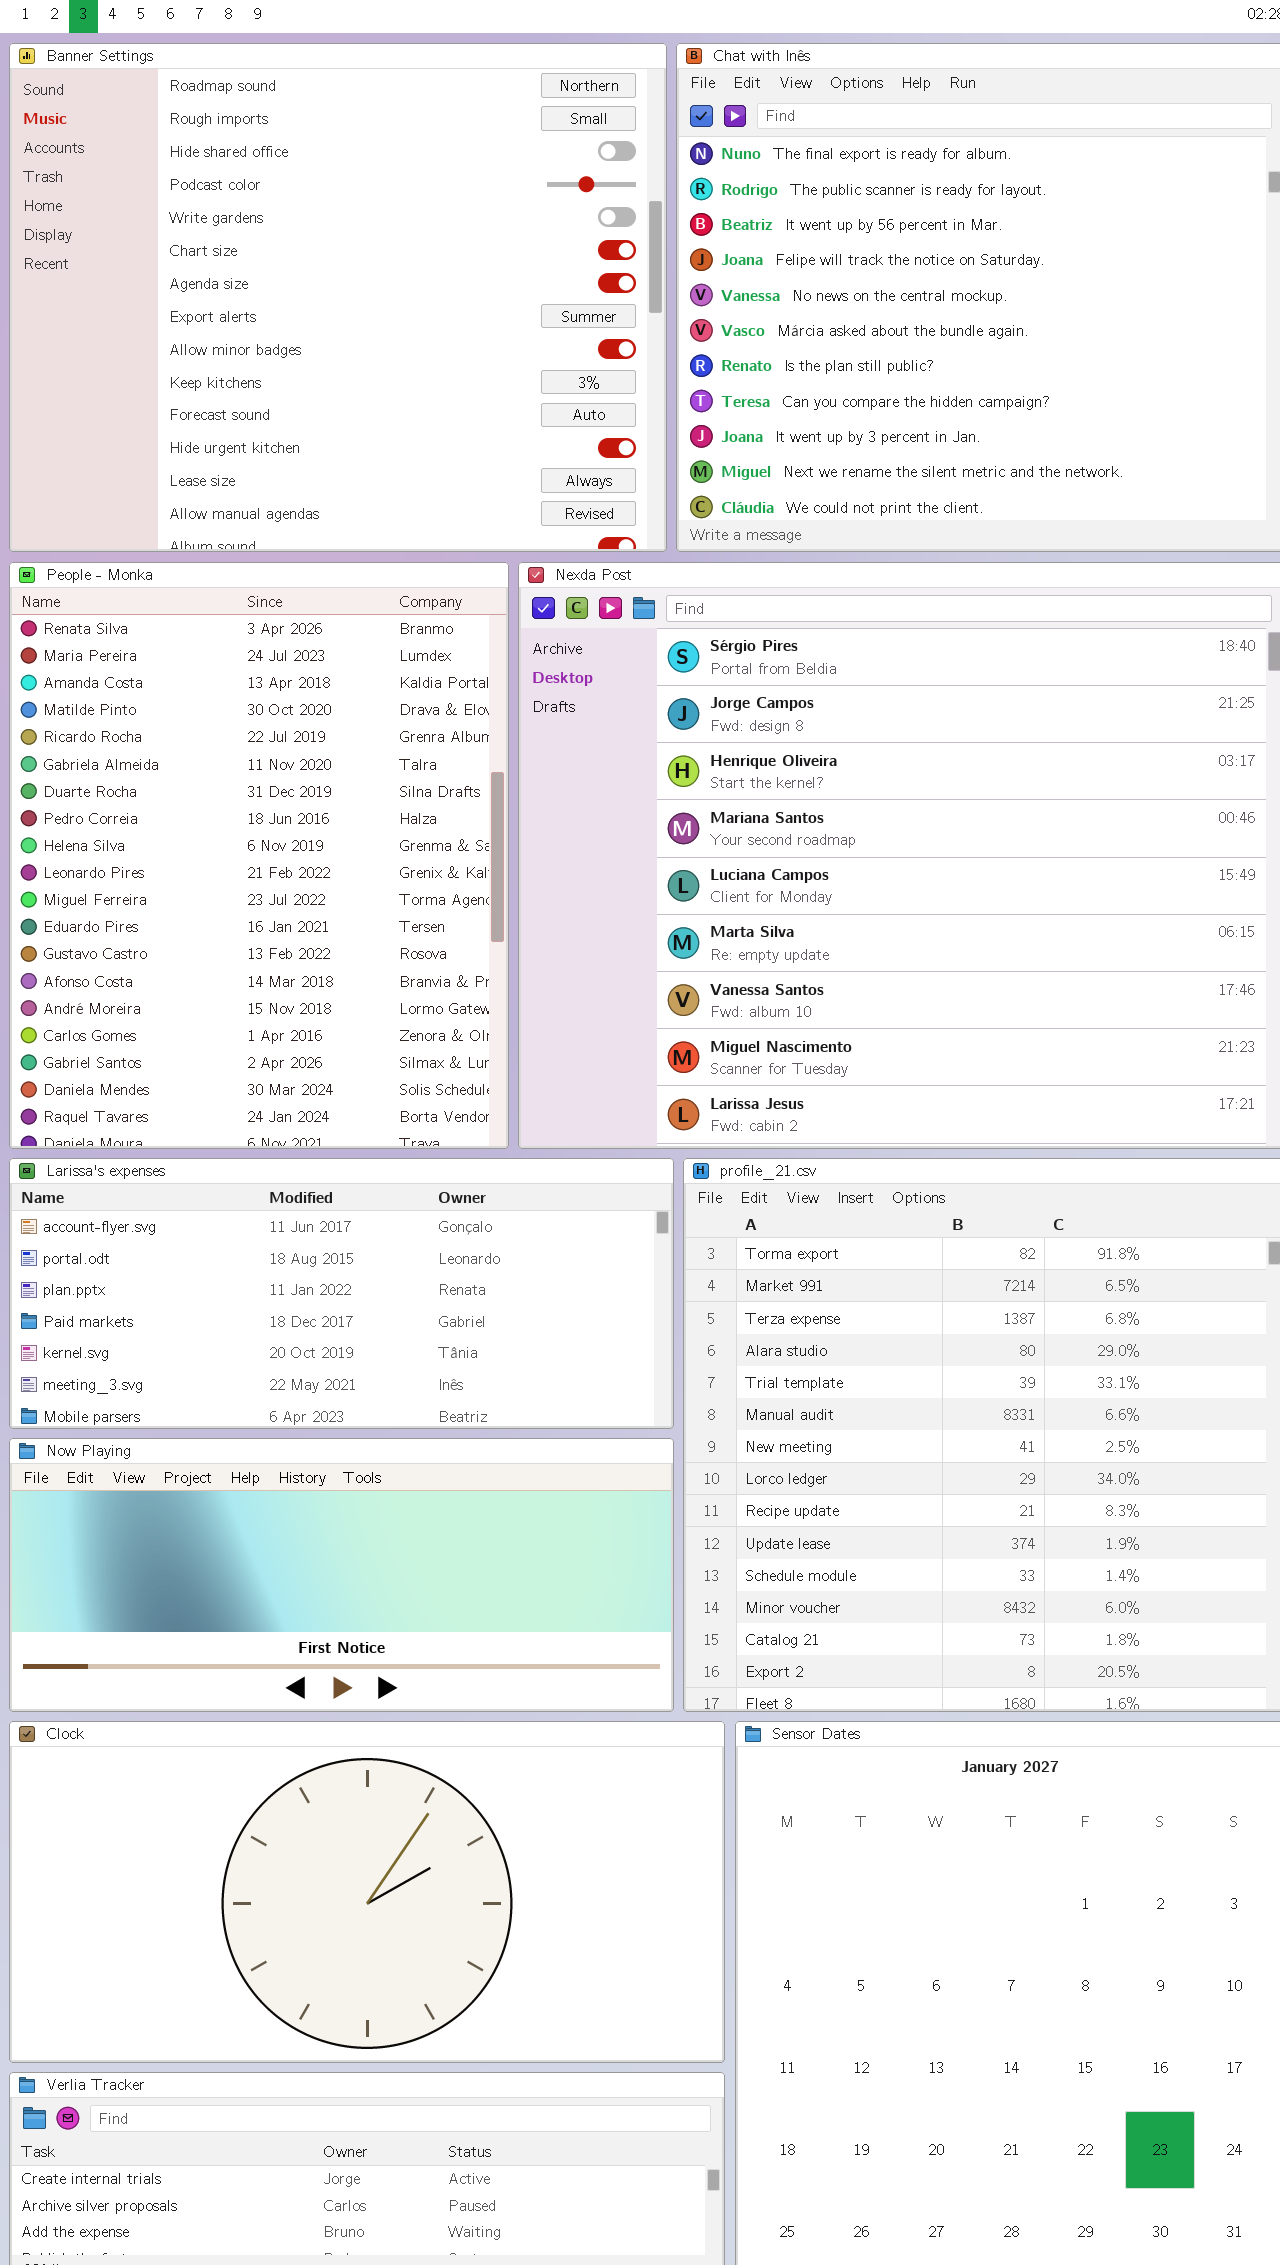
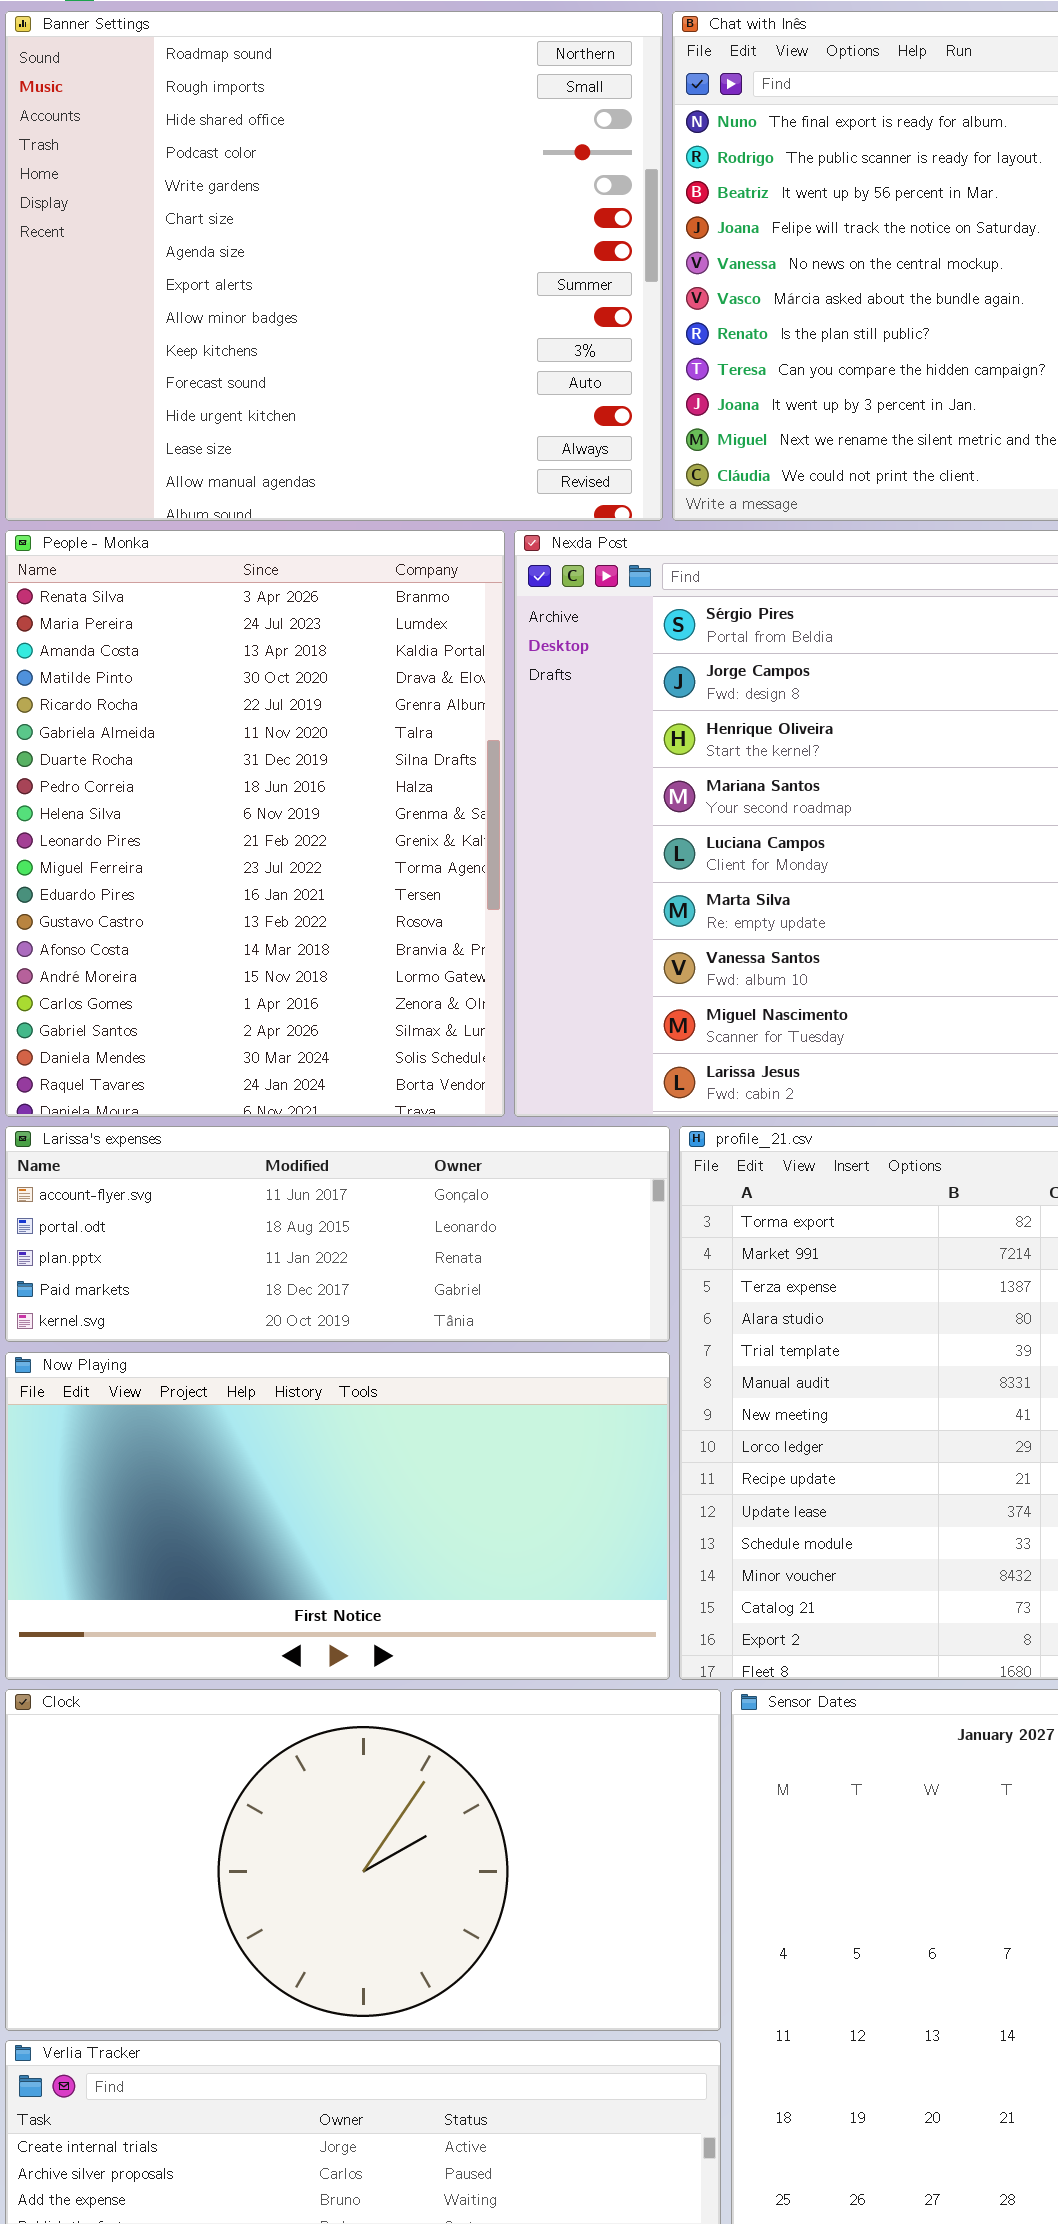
Larissa's expenses: [9,1158,674,1429] -> [5,1126,670,1342], resized
Now Playing: [9,1438,674,1712] -> [5,1352,670,1680], resized

